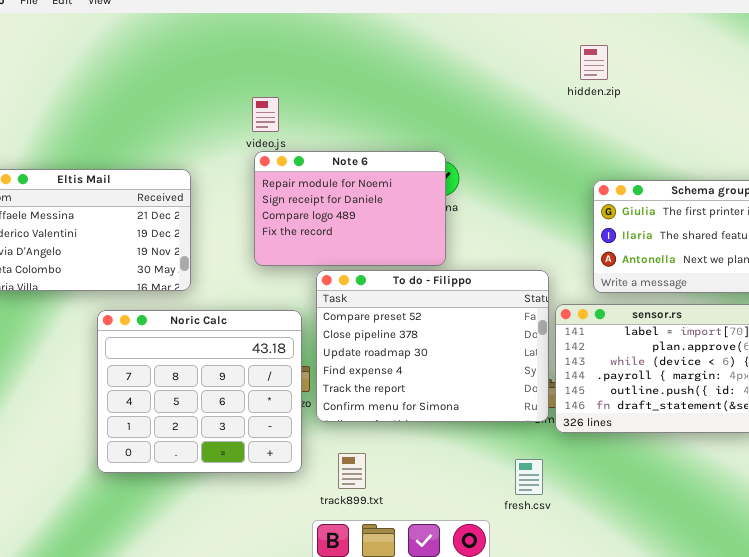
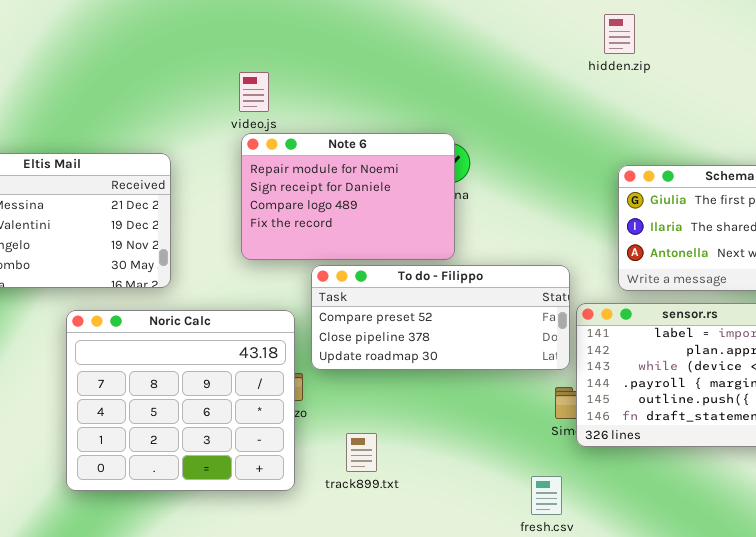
To do - Filippo: [316,270,549,422] -> [311,265,570,370], resized
track899.txt: [338,453,366,489] -> [346,433,377,472], moved

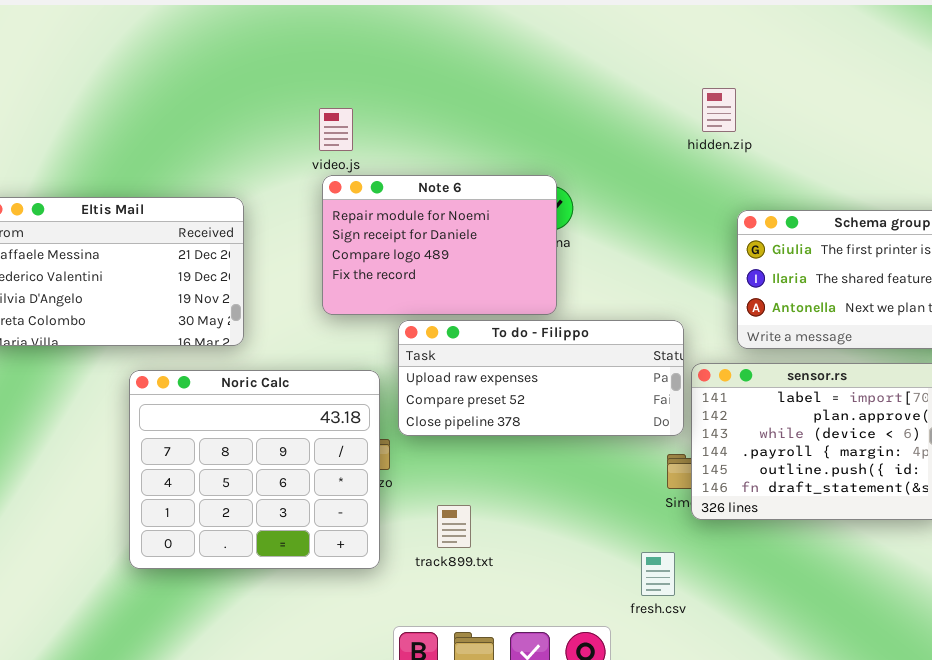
hidden.zip: [604,14,635,54] -> [702,88,736,132], moved
To do - Filippo: [311,265,570,370] -> [398,320,684,436], scrolled up 1 row

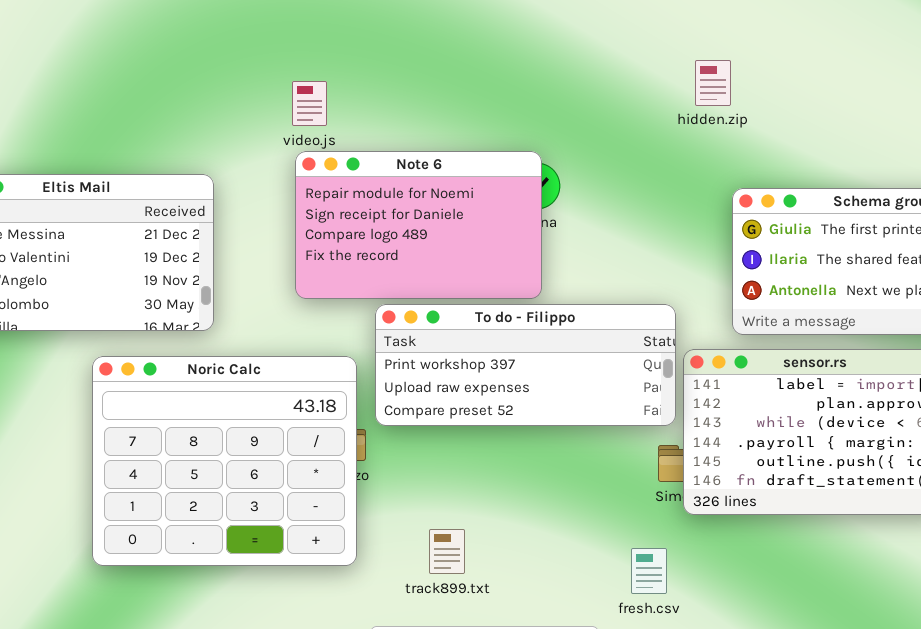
To do - Filippo: [398,320,684,436] -> [375,304,676,426], scrolled up 1 row
track899.txt: [437,505,471,548] -> [429,529,465,574], moved

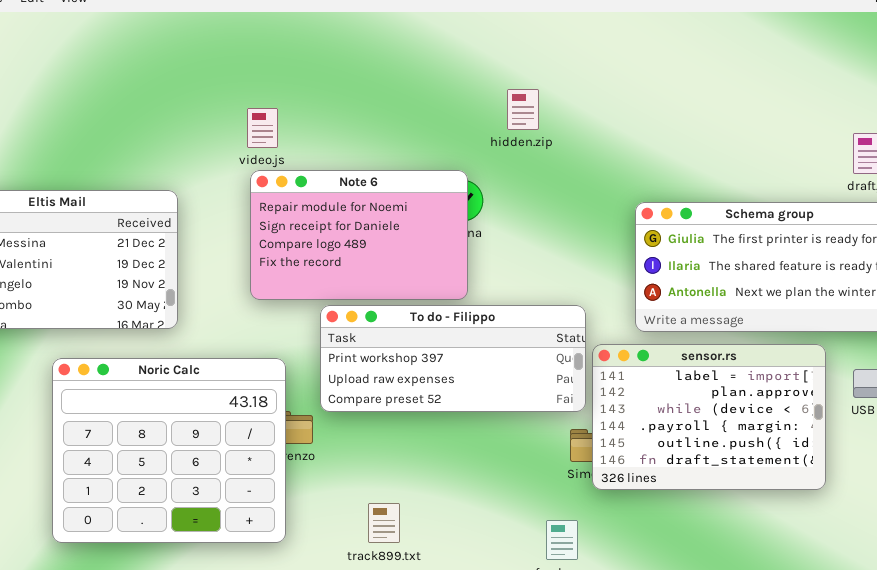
hidden.zip: [695,60,731,106] -> [507,89,539,130], moved
Noric Calc: [92,356,357,566] -> [52,358,286,543], moved

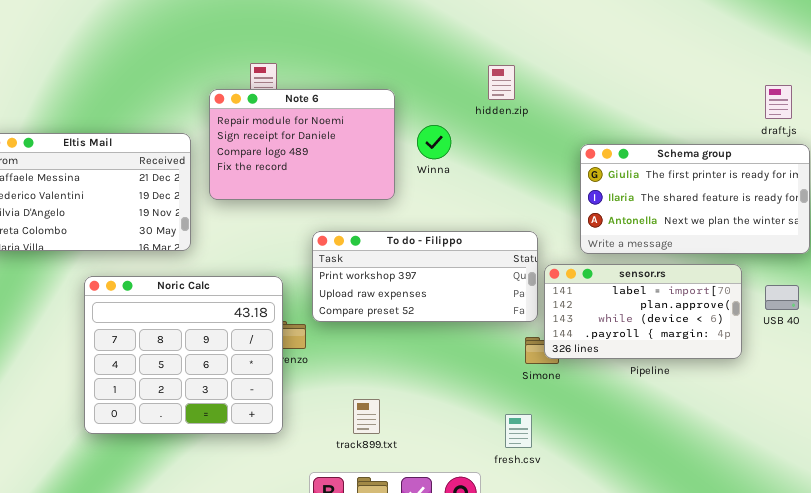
hidden.zip: [507,89,539,130] -> [488,65,515,100], moved
Note 6: [250,170,468,300] -> [209,89,395,200], moved
sensor.rs: [592,344,826,490] -> [544,264,742,359], resized

